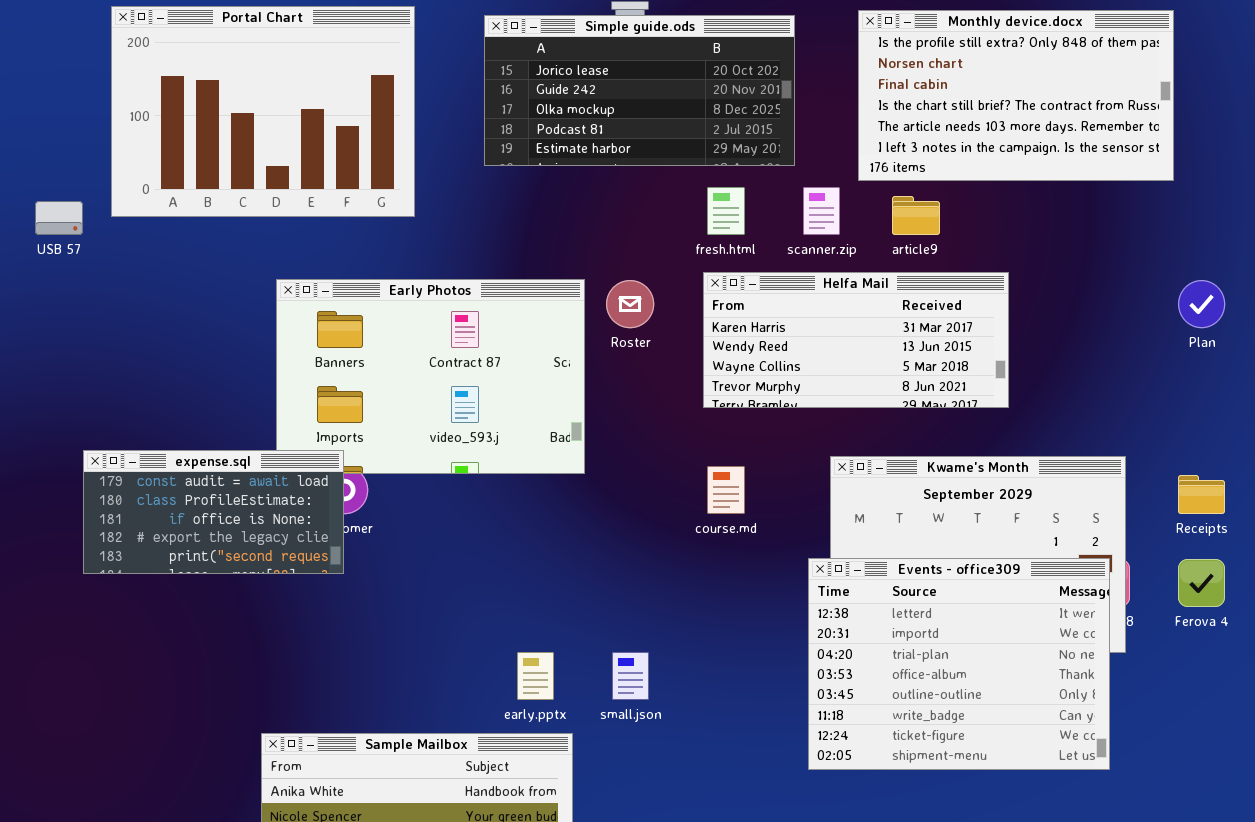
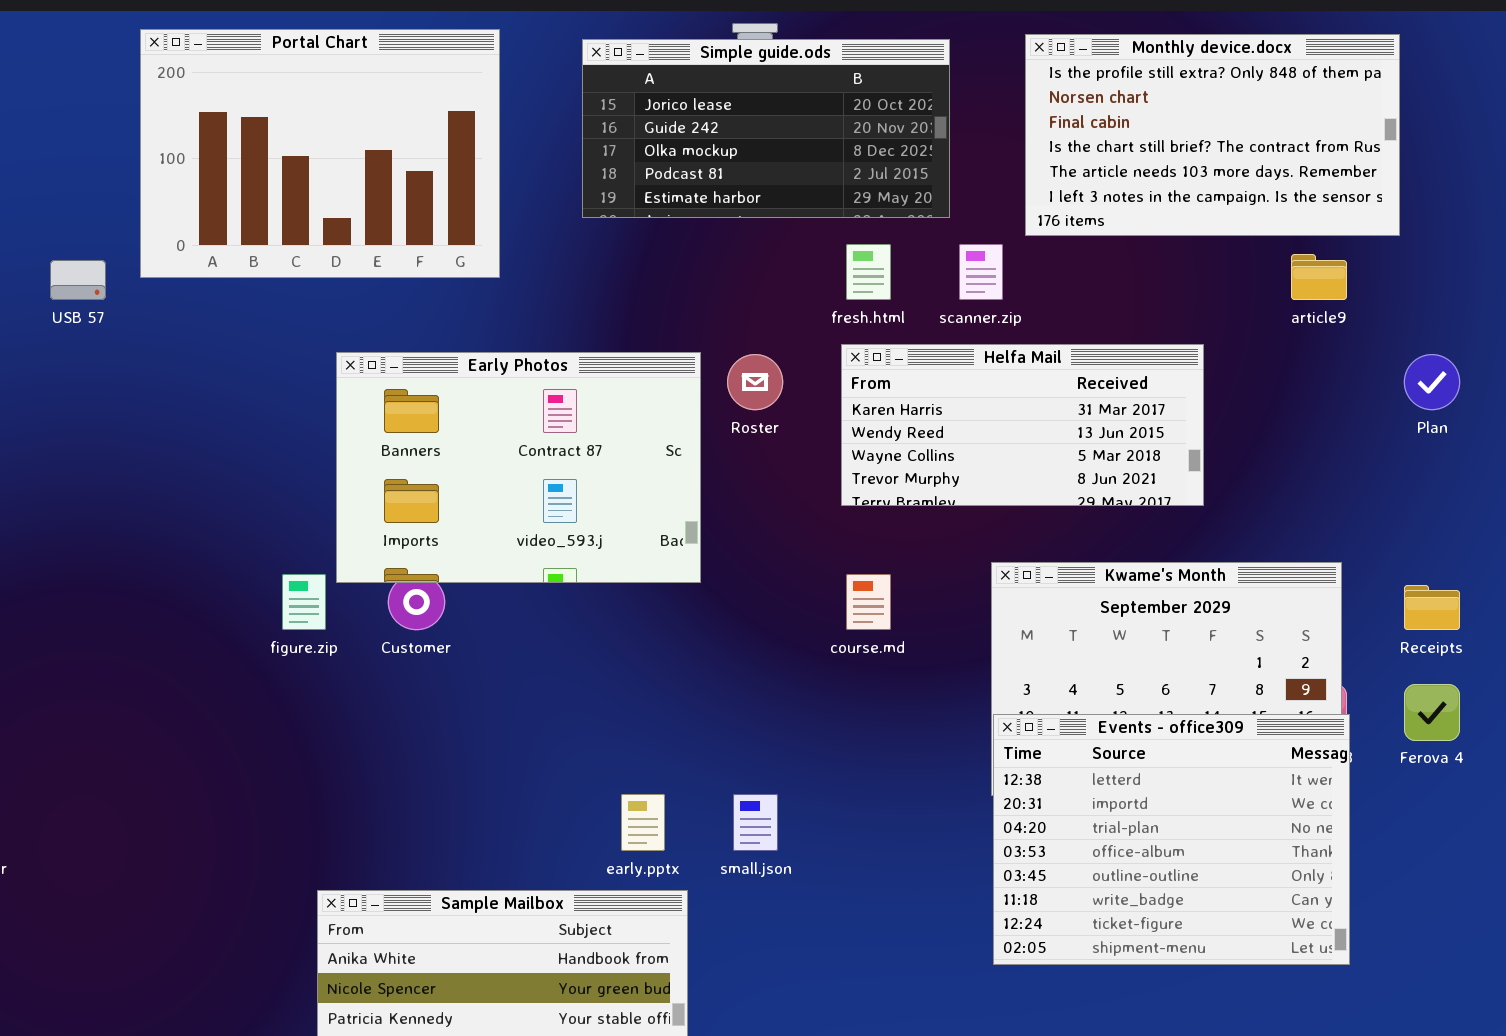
article9: [892,196,940,235] -> [1291,254,1347,300], moved
expense.sql: [83,450,344,574] -> none, closed
Events - office309: [808,558,1110,770] -> [993,714,1350,965], moved

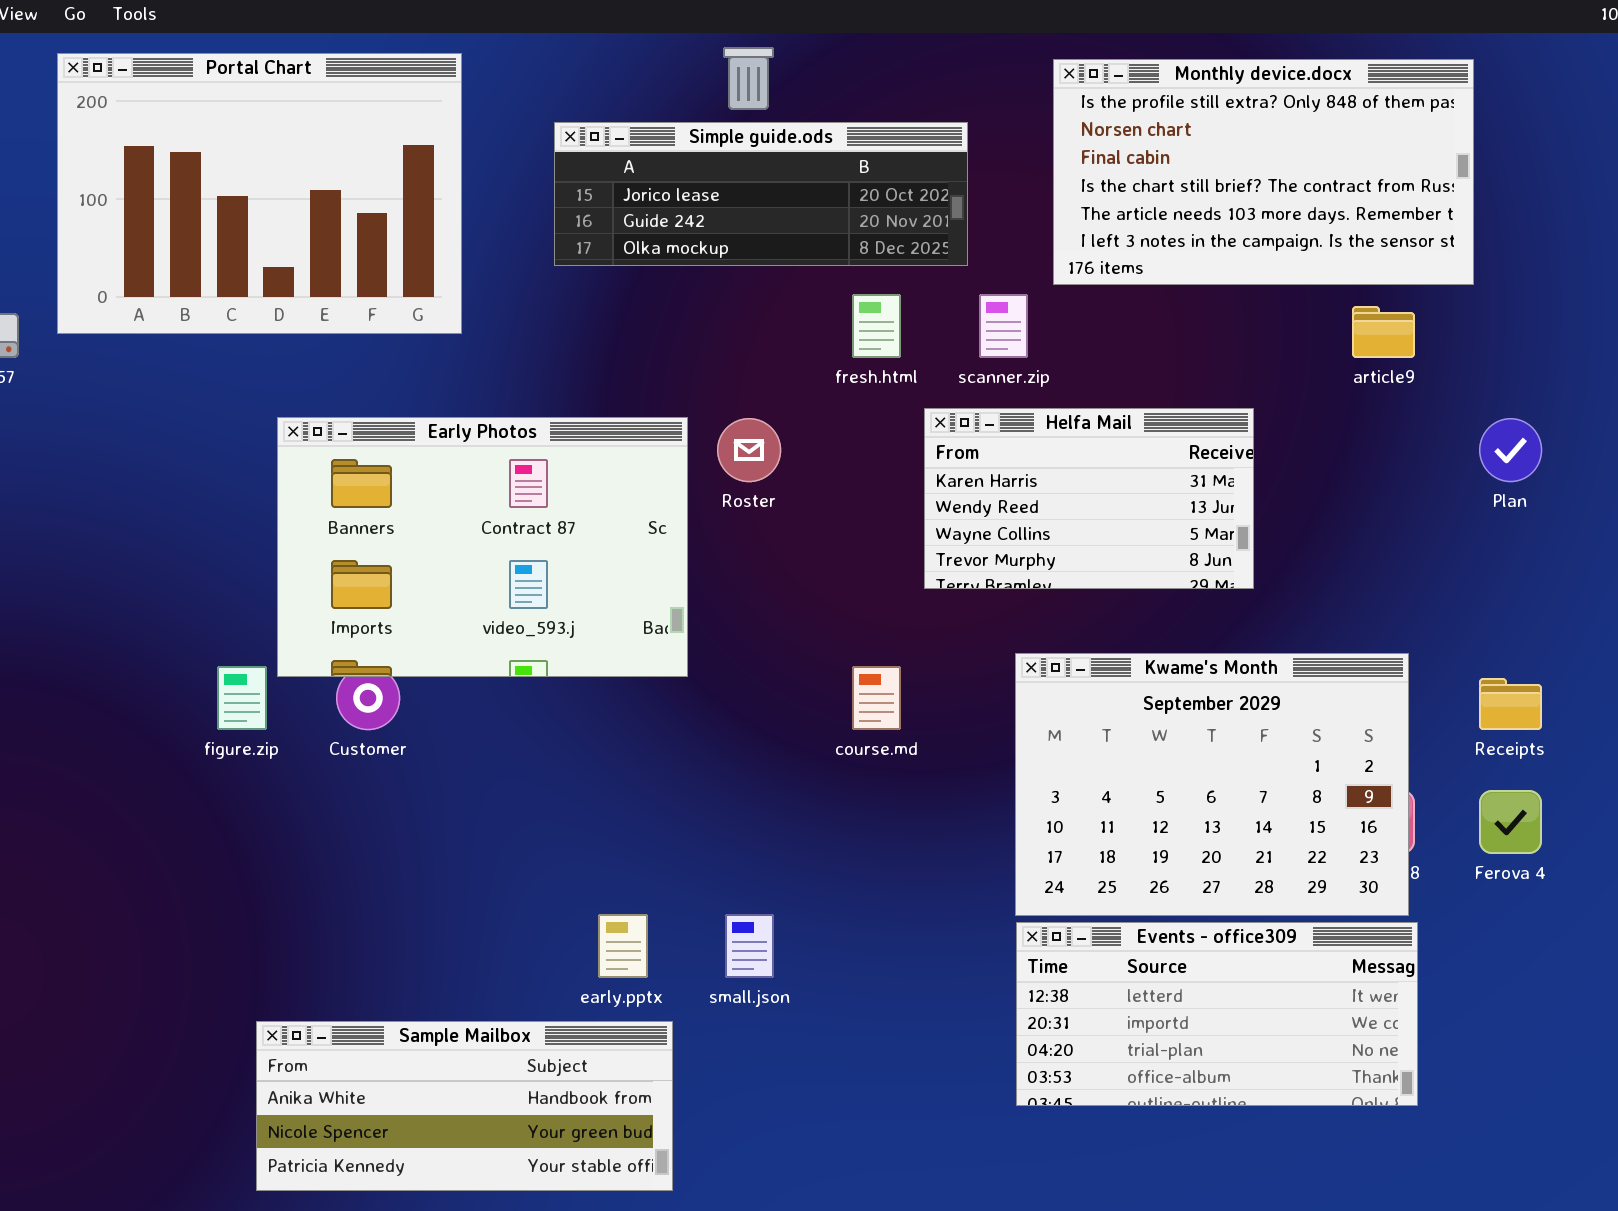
Simple guide.ods: [582,39,950,218] -> [554,122,968,266], resized
Helfa Mail: [841,344,1204,506] -> [924,408,1254,589], resized
Events - office309: [993,714,1350,965] -> [1016,922,1418,1106], resized

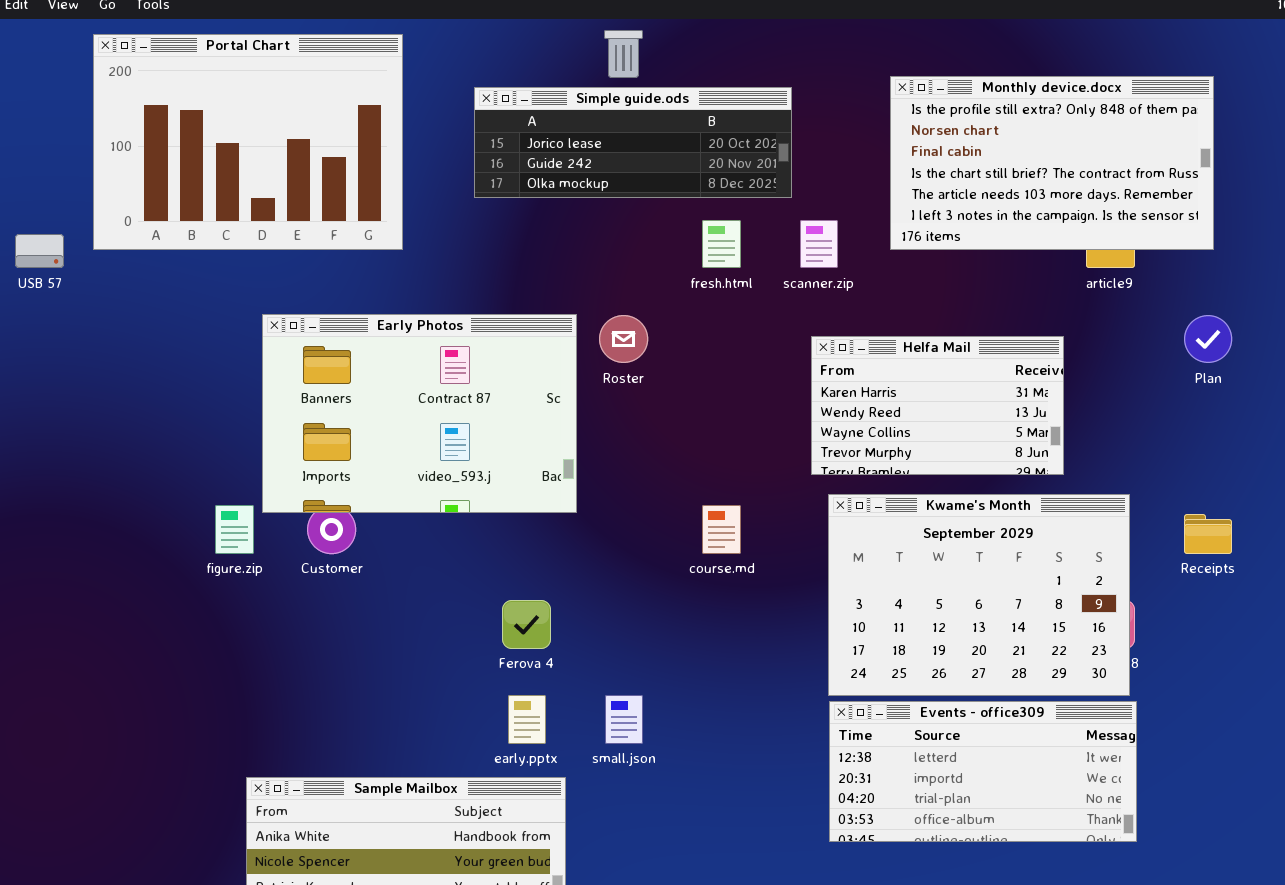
Monthly device.docx: [1053,59,1474,285] -> [890,76,1214,250], moved
Helfa Mail: [924,408,1254,589] -> [811,336,1064,475], moved
Ferova 4: [1479,790,1542,854] -> [502,600,551,649], moved

